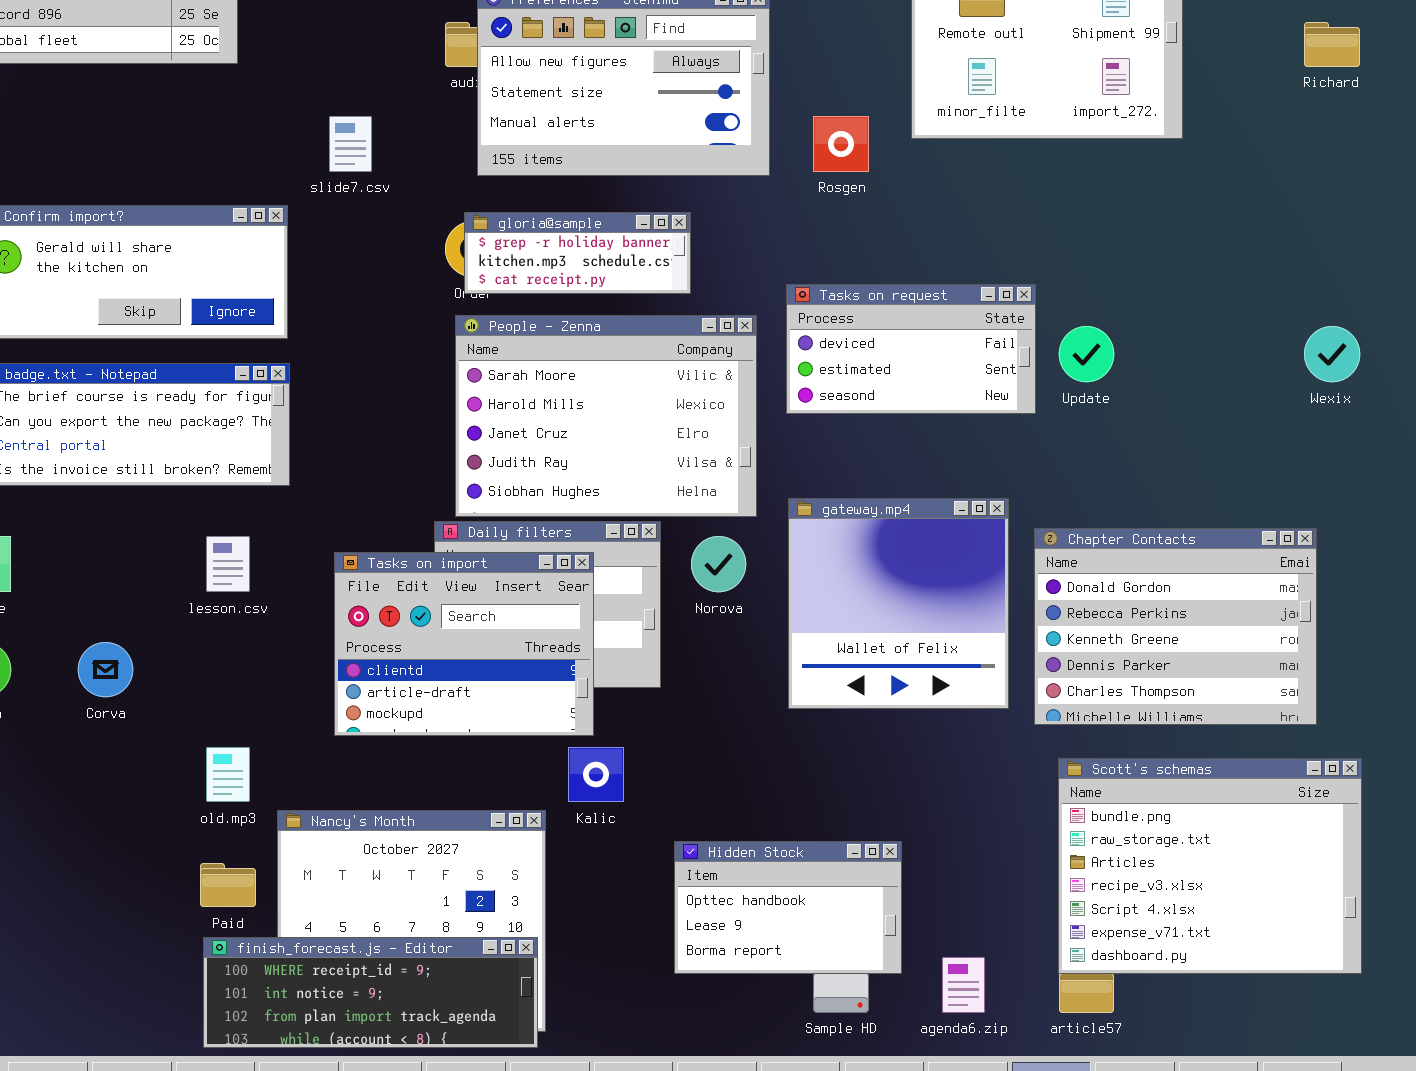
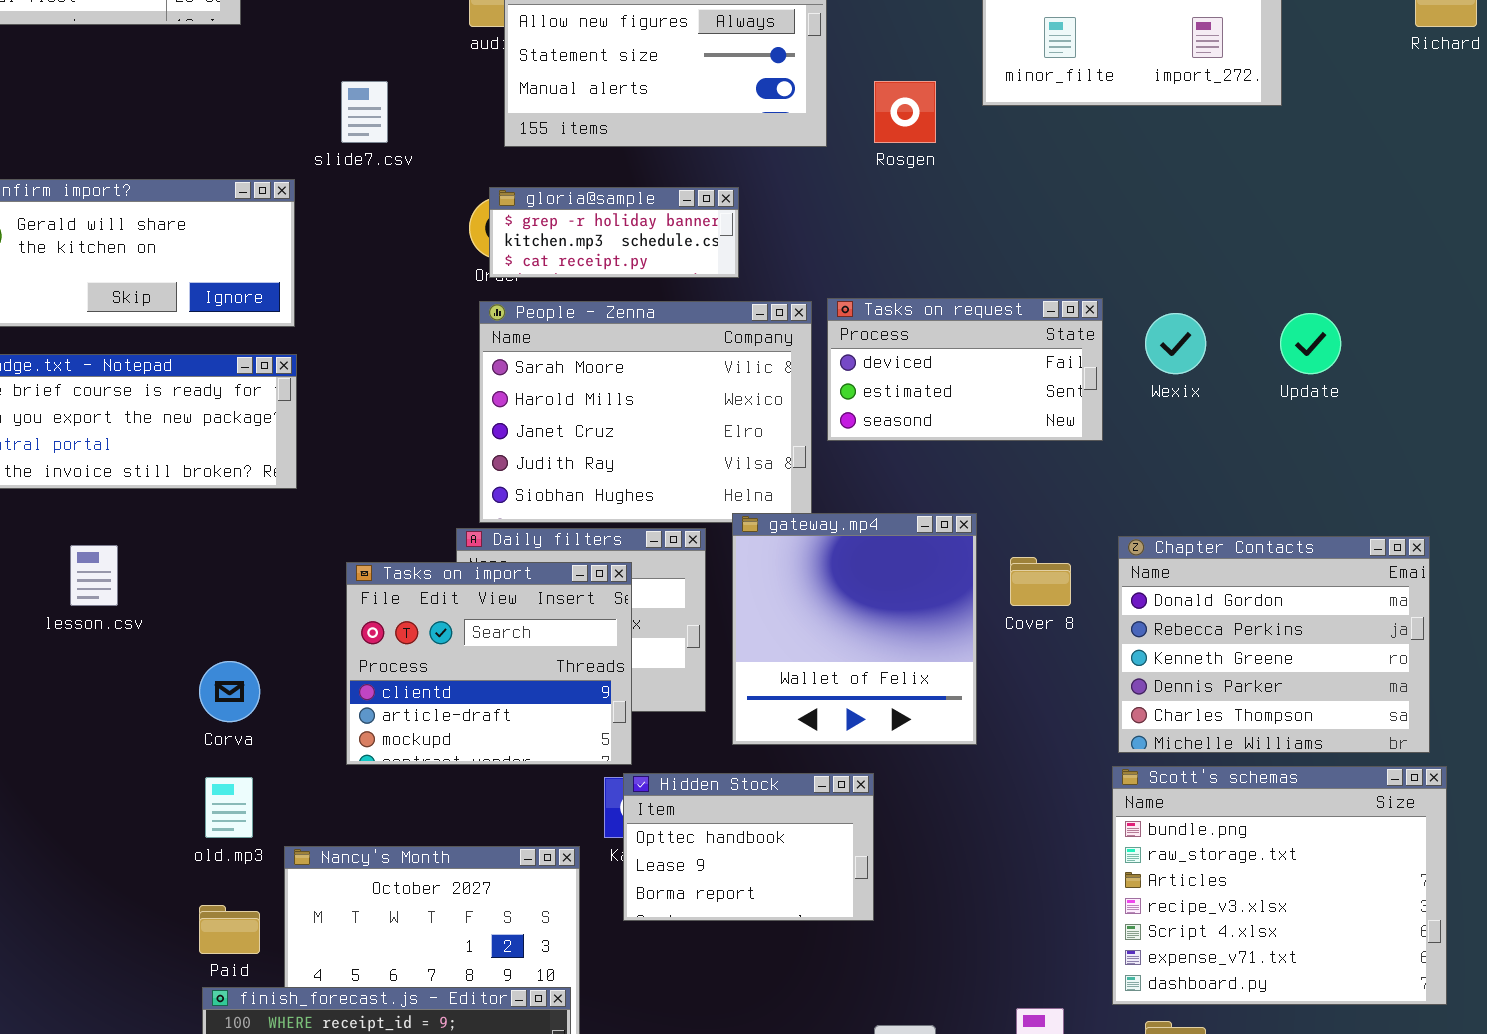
Tasks on request: [786,284,1036,414] -> [827,298,1103,441], moved
Update: [1059,326,1114,382] -> [1280,313,1341,374], moved
Wexix: [1304,326,1360,382] -> [1145,313,1206,374], moved
gateway.mp4: [788,498,1009,709] -> [732,513,977,745], moved
lesson.csv: [206,536,250,592] -> [70,545,118,606], moved
Corva: [78,642,133,697] -> [199,661,260,722], moved
Scott's schemas: [1058,758,1362,974] -> [1112,766,1447,1005], moved
Hidden Stock: [674,841,902,974] -> [623,773,874,921], moved

